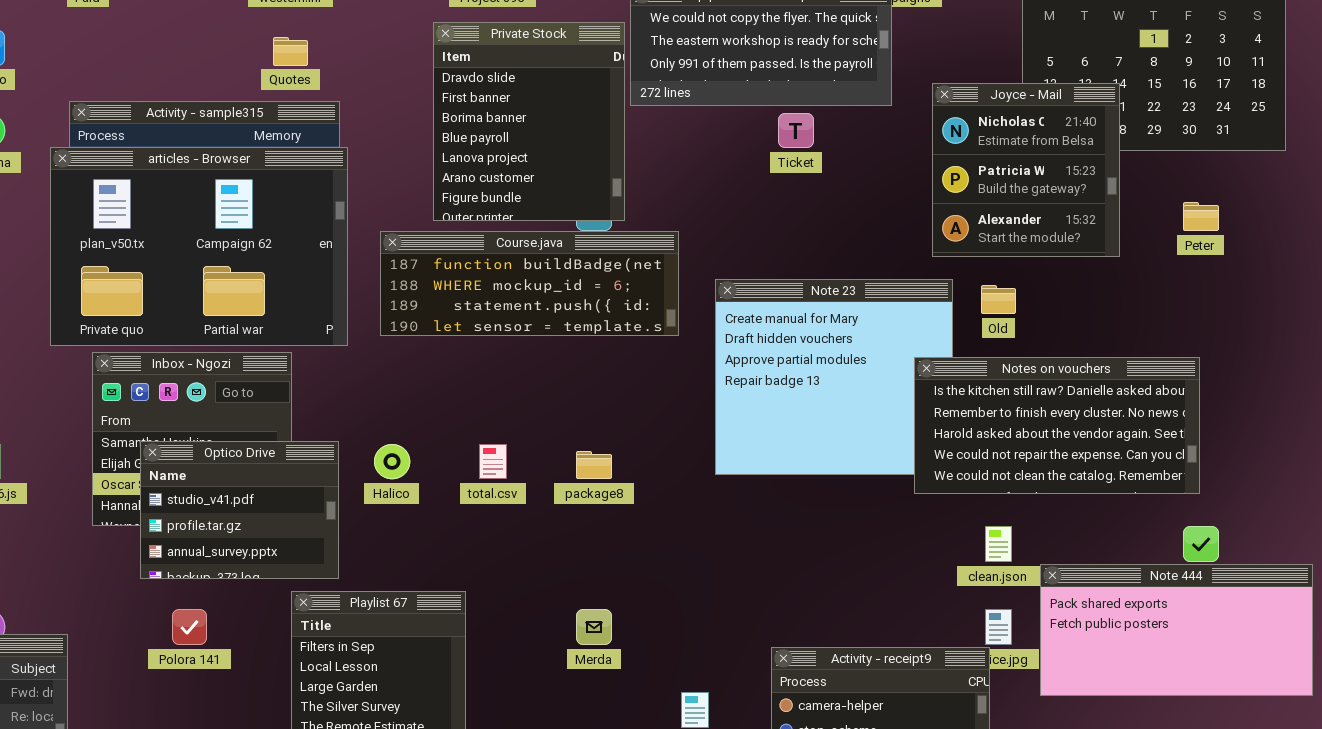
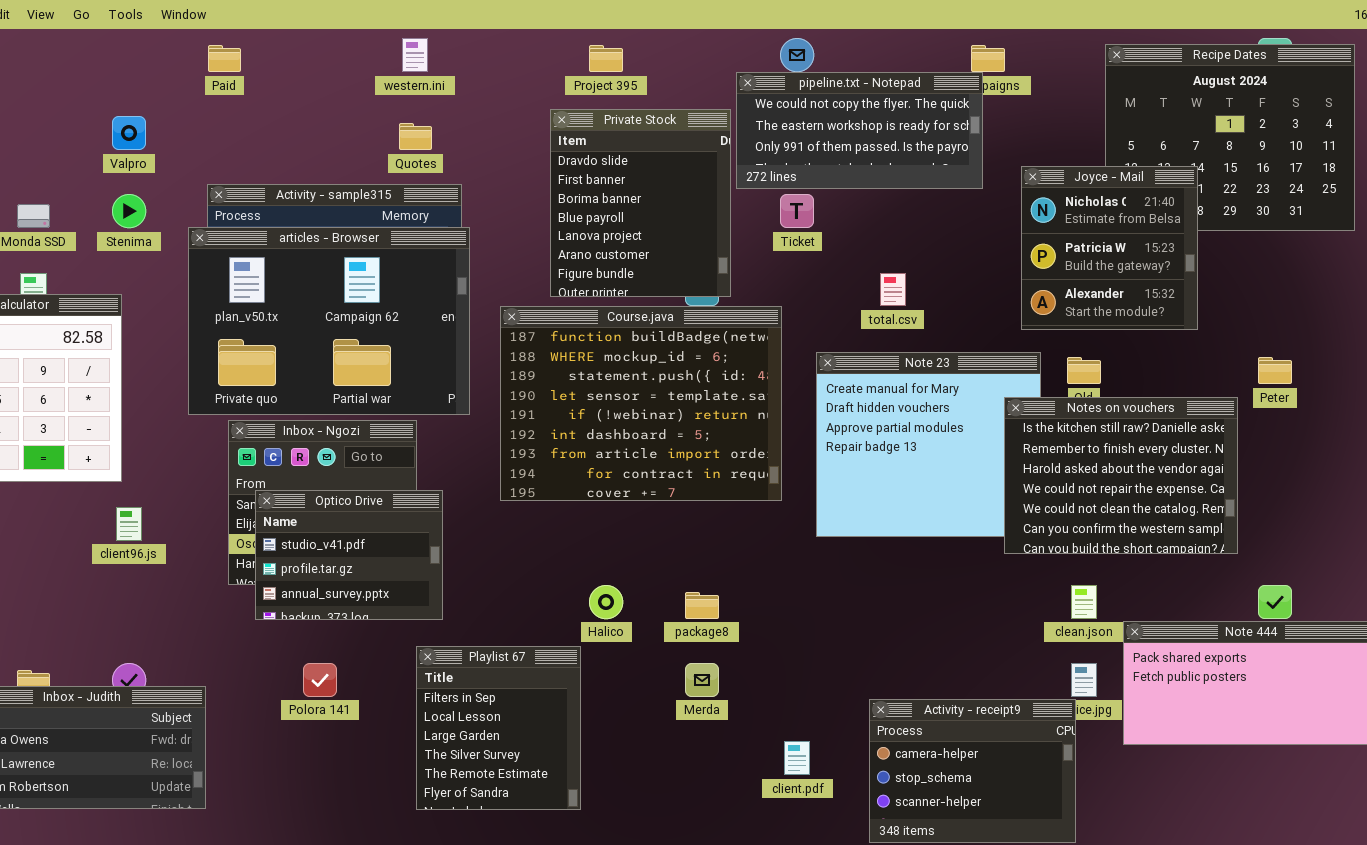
Ticket: [778,113,814,148] -> [780,194,814,228], moved
Peter: [1183,202,1219,231] -> [1258,357,1292,384], moved
Course.java: [380,231,679,336] -> [500,306,782,501], resized
Notes on vouchers: [914,357,1200,494] -> [1004,397,1238,554], resized
Optico Drive: [140,441,339,579] -> [255,490,443,620], moved
Halico: [374,444,410,479] -> [589,585,623,619], moved
total.csv: [479,444,507,479] -> [880,273,906,306], moved
package8: [576,451,612,479] -> [685,592,719,619], moved

